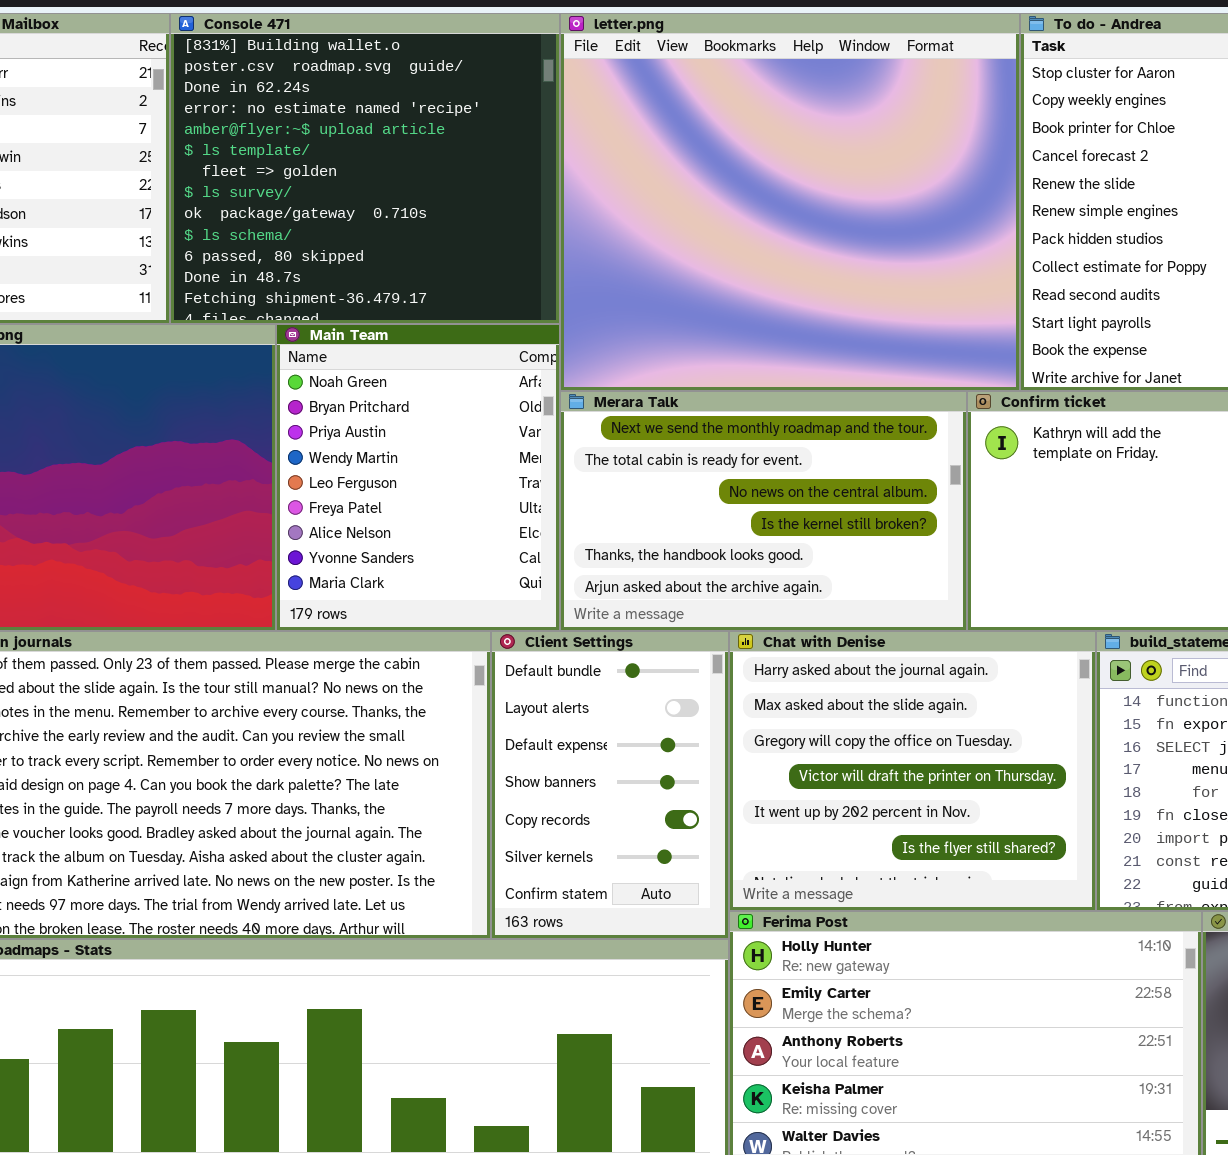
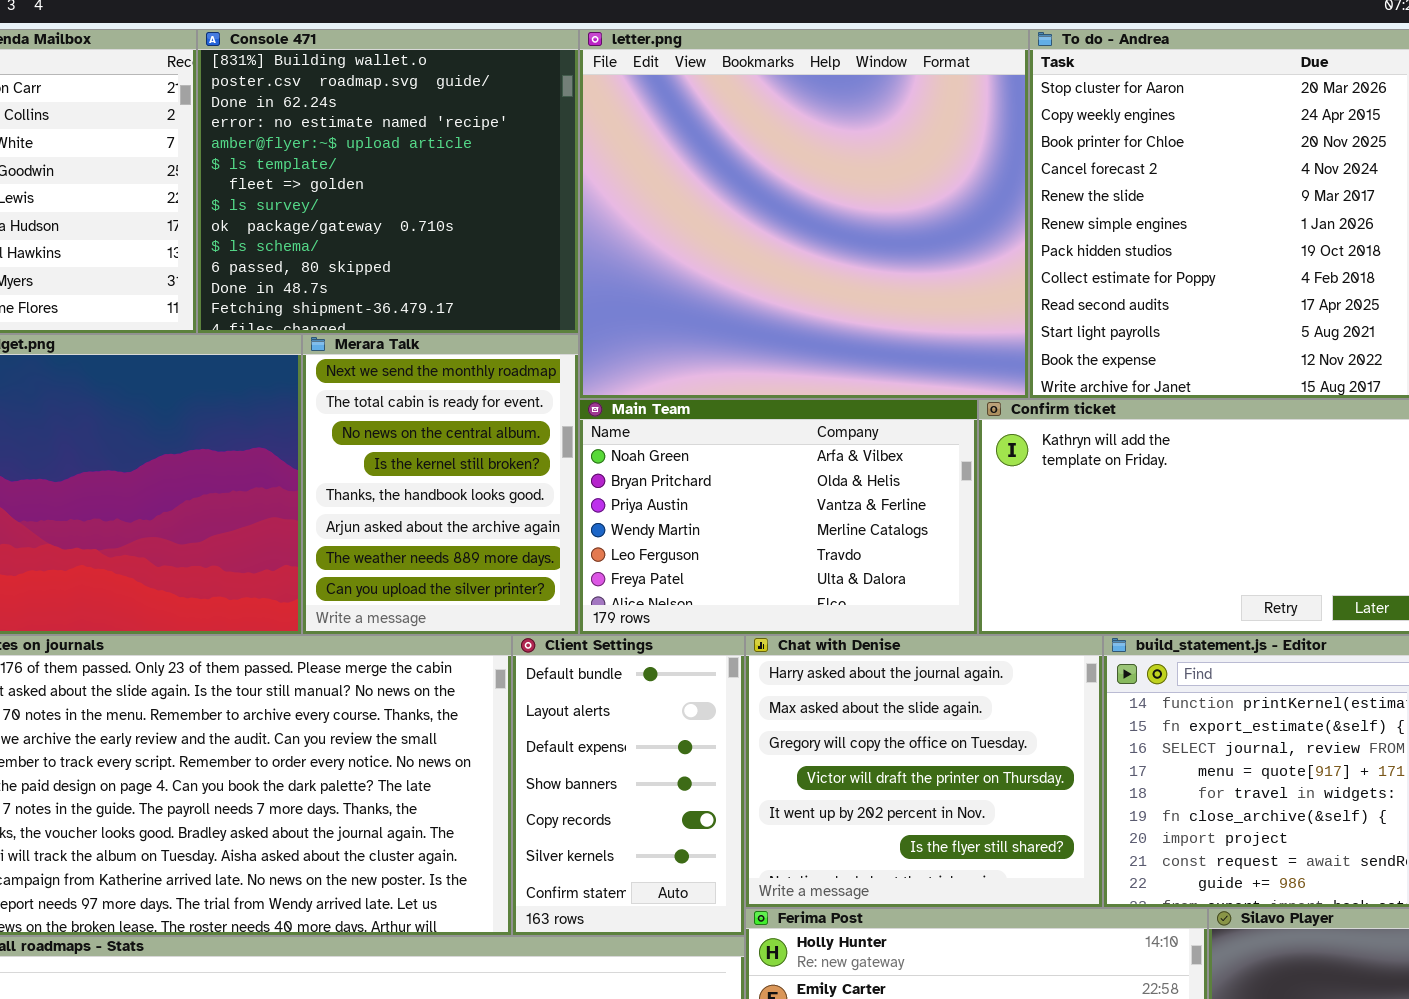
Main Team: [276,324,560,631] -> [579,399,978,635], moved, resized
Merara Talk: [560,391,967,631] -> [302,334,579,635], moved, resized

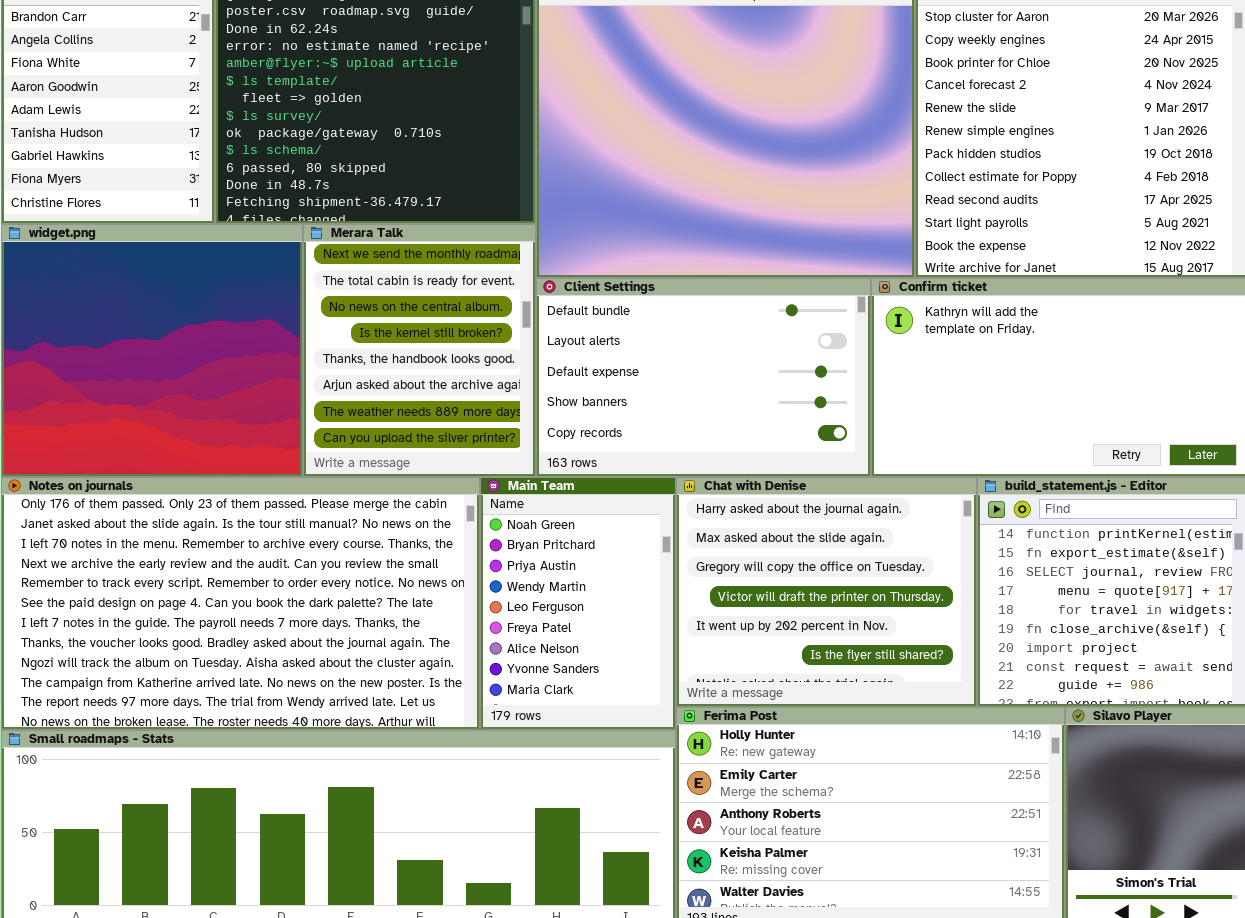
Main Team: [579,399,978,635] -> [480,477,676,730], moved, resized
Client Settings: [512,635,745,936] -> [536,278,871,477], moved, resized

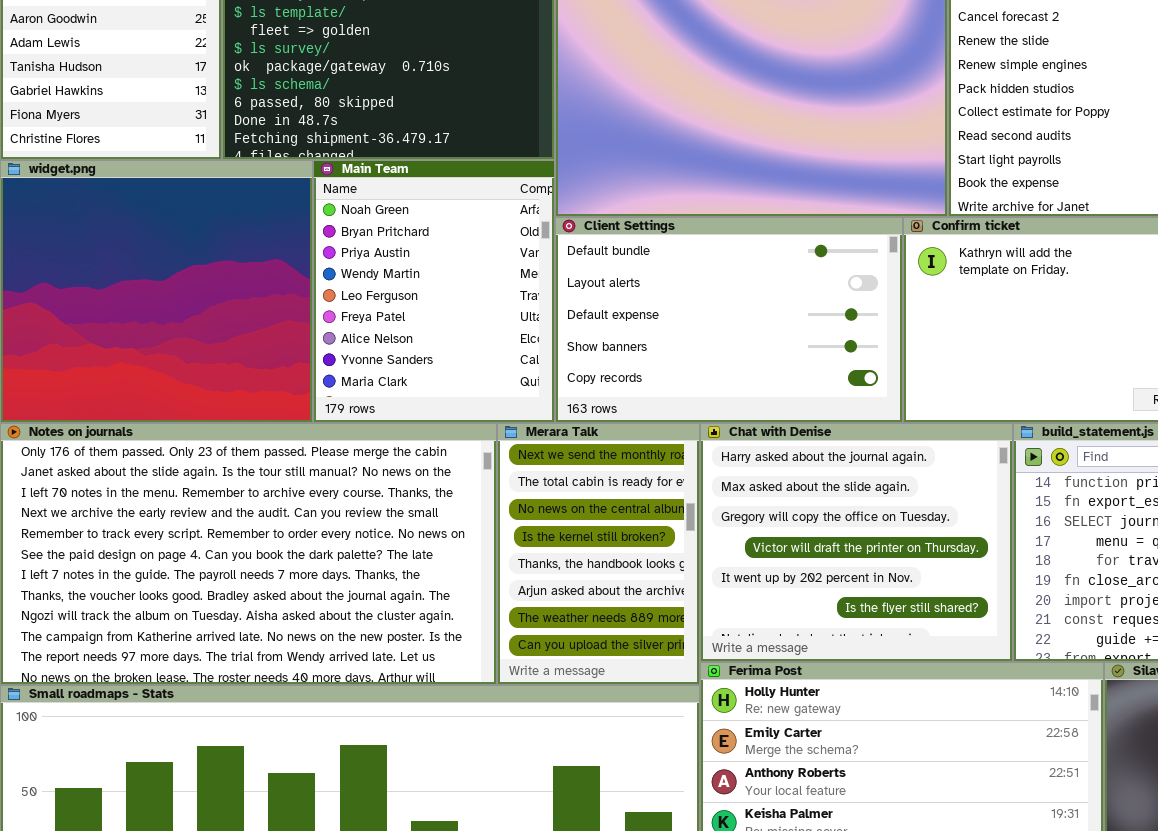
Merara Talk: [303,224,536,477] -> [497,423,700,685], moved, resized
Main Team: [480,477,676,730] -> [313,160,555,423], moved, resized

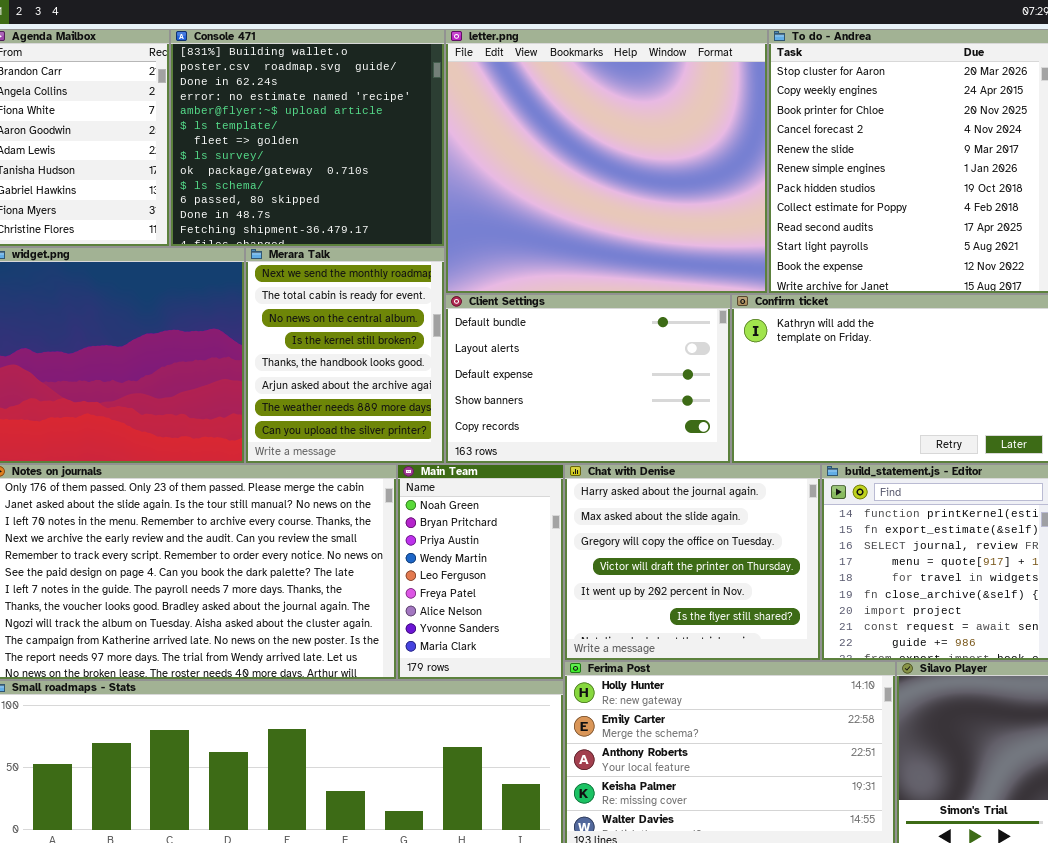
Main Team: [313,160,555,423] -> [397,464,564,680], moved, resized
Merara Talk: [497,423,700,685] -> [245,247,445,464], moved, resized

